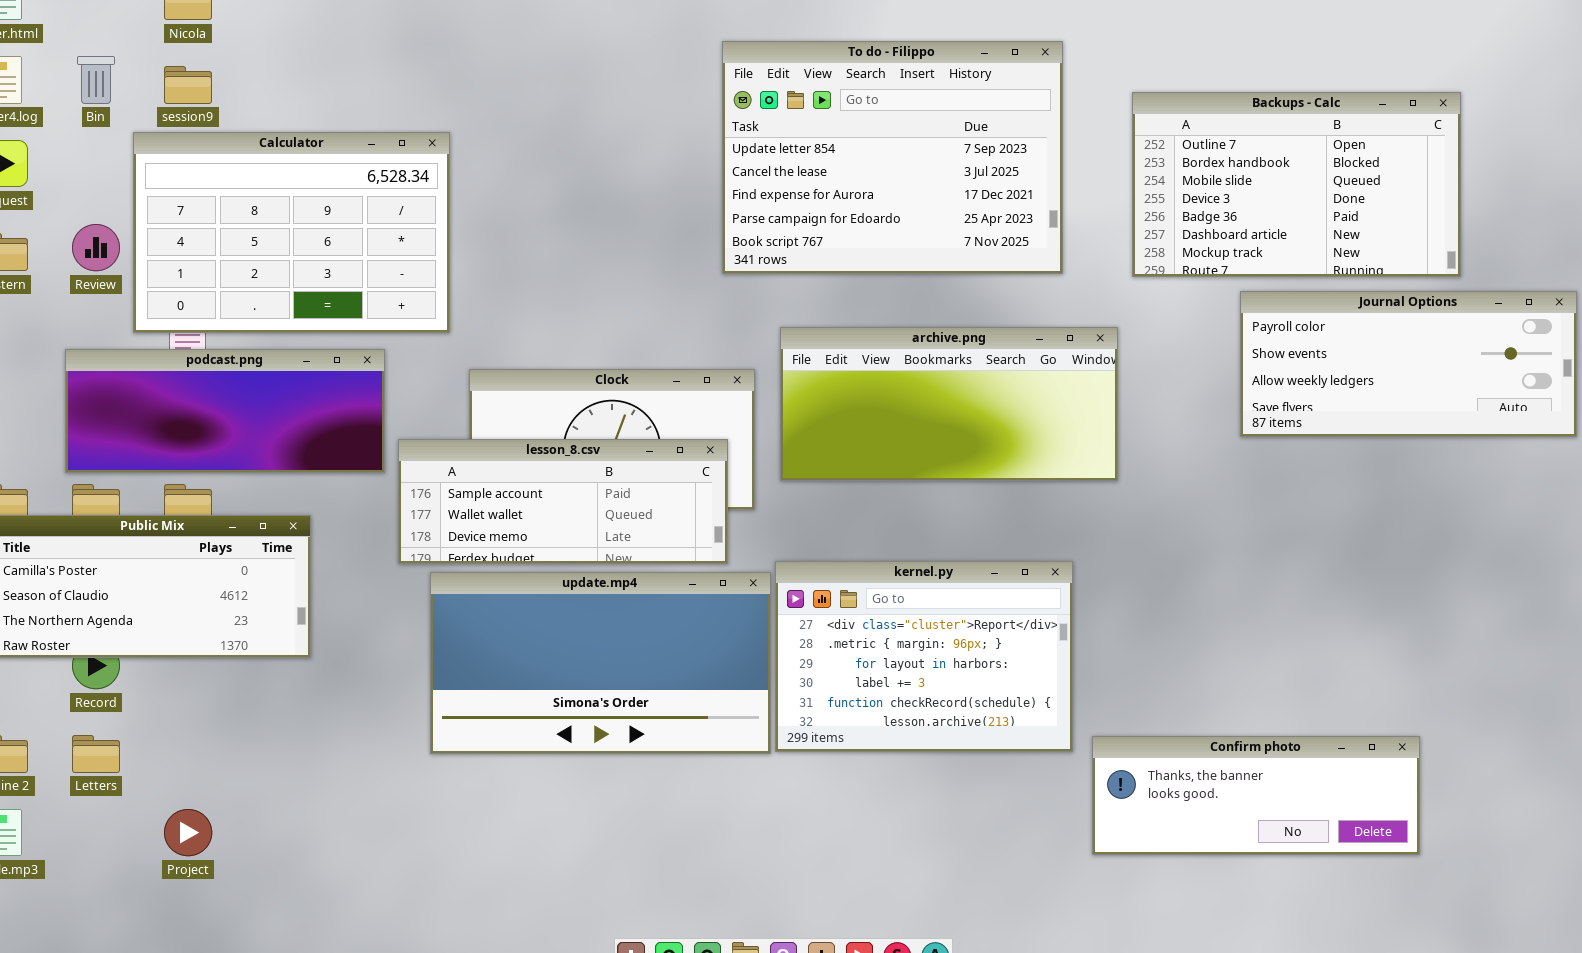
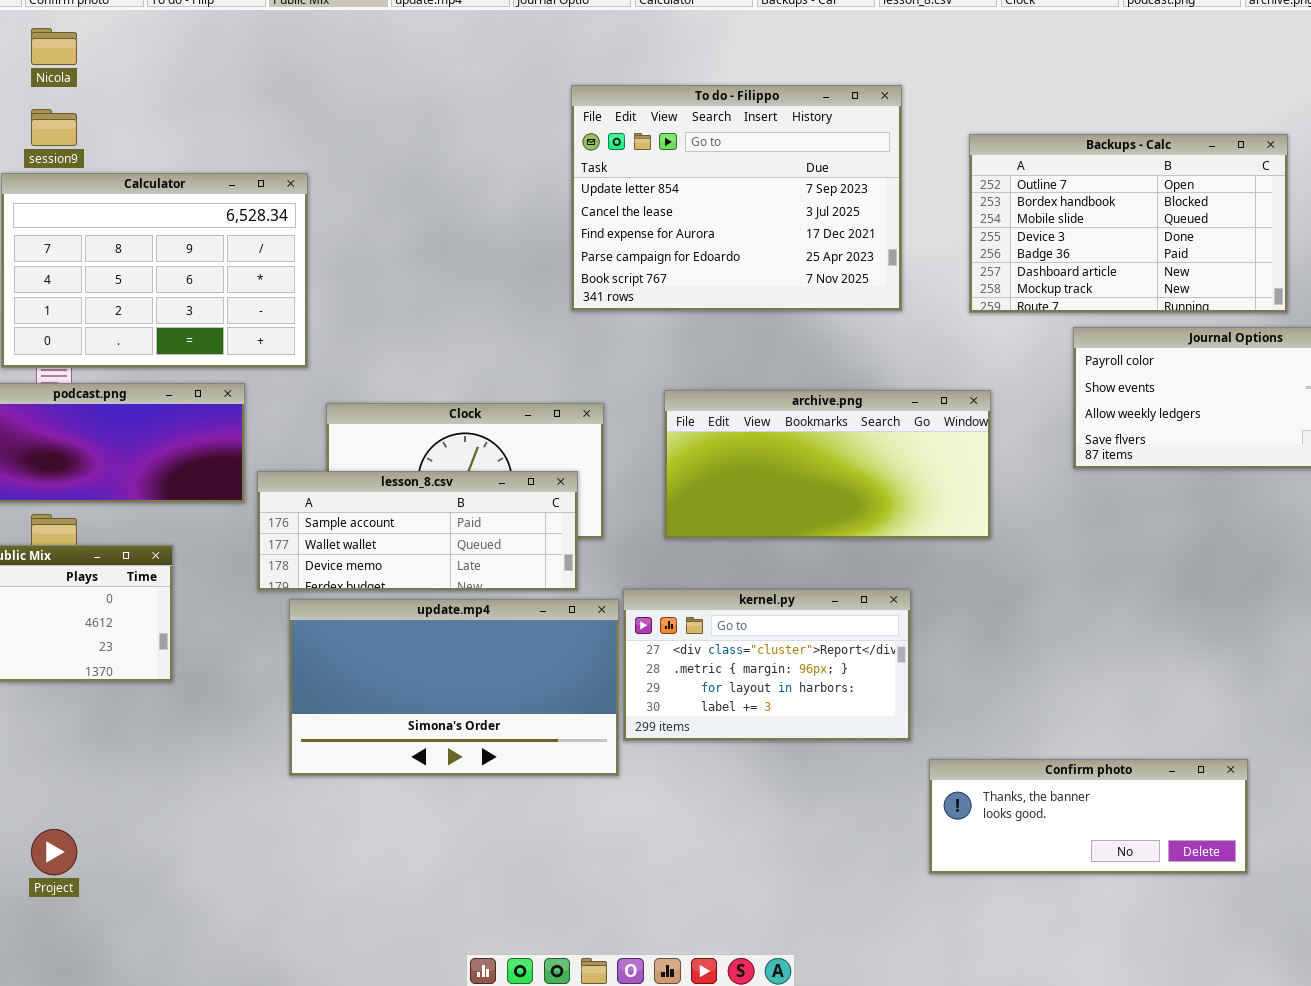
archive.png: [780,327,1118,481] -> [664,390,991,539], moved
kernel.py: [775,561,1073,752] -> [623,589,911,741], resized

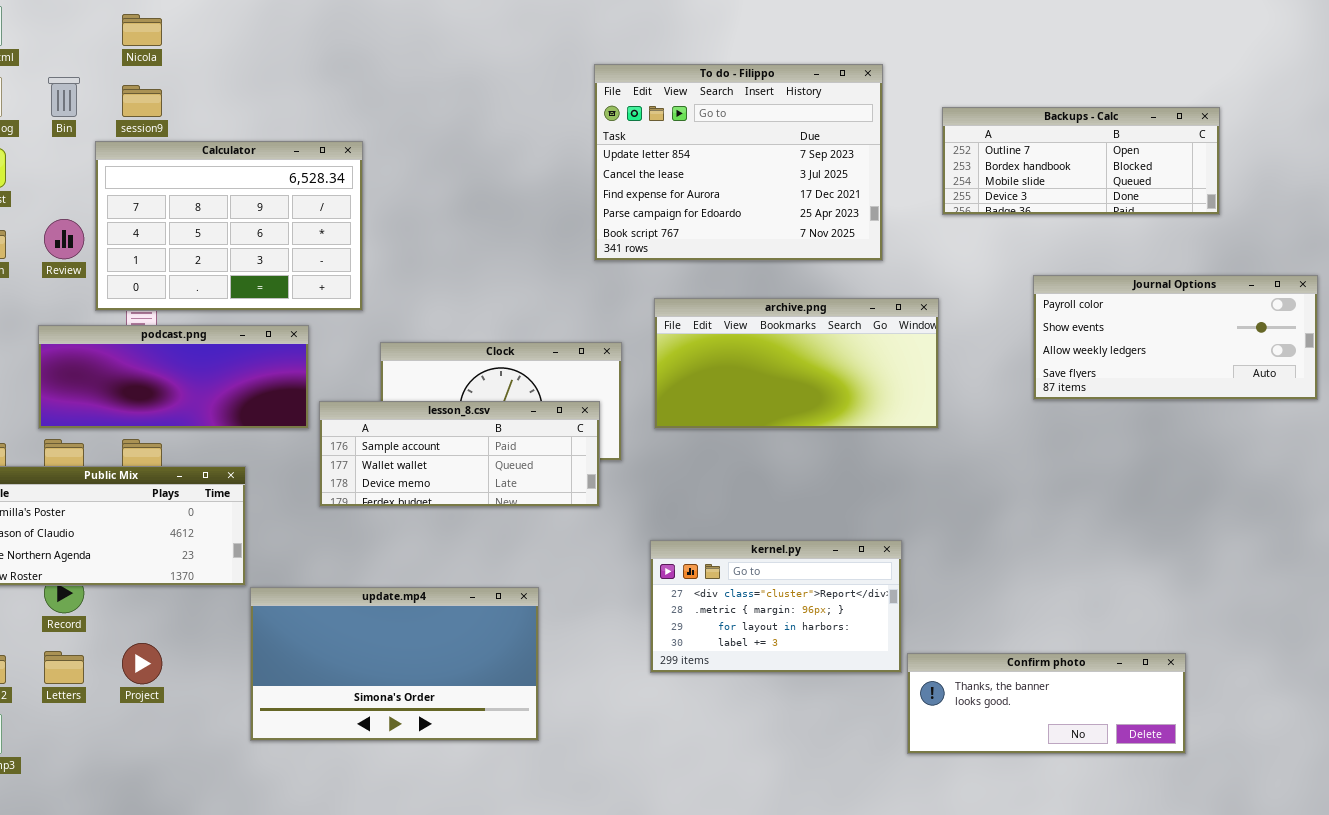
Backups - Calc: [969,134,1288,313] -> [942,107,1220,215], resized
archive.png: [664,390,991,539] -> [654,298,939,429], moved
kernel.py: [623,589,911,741] -> [650,540,902,673], moved
update.mp4: [289,599,619,776] -> [250,587,539,741], moved
Project: [31,829,77,875] -> [122,643,162,684], moved

